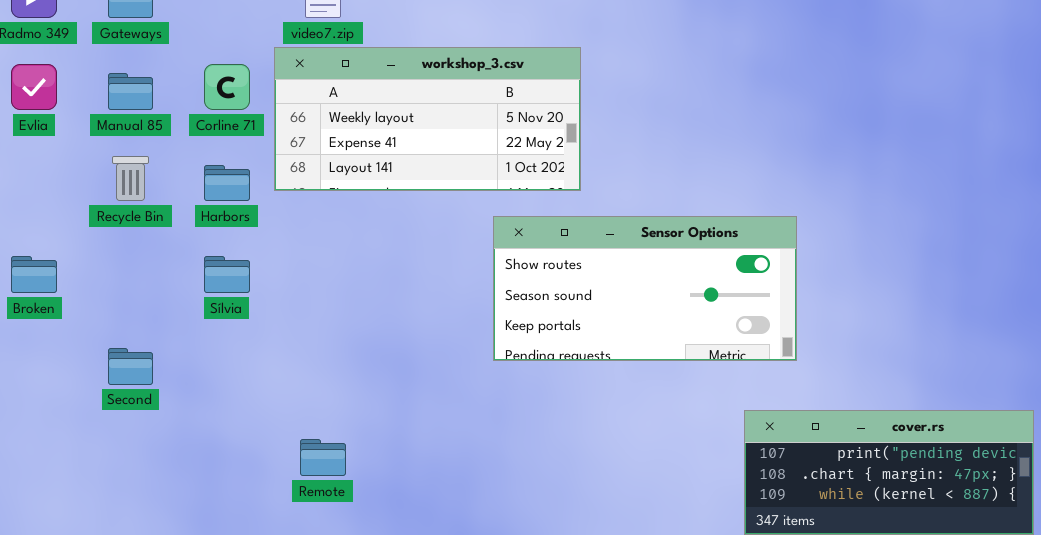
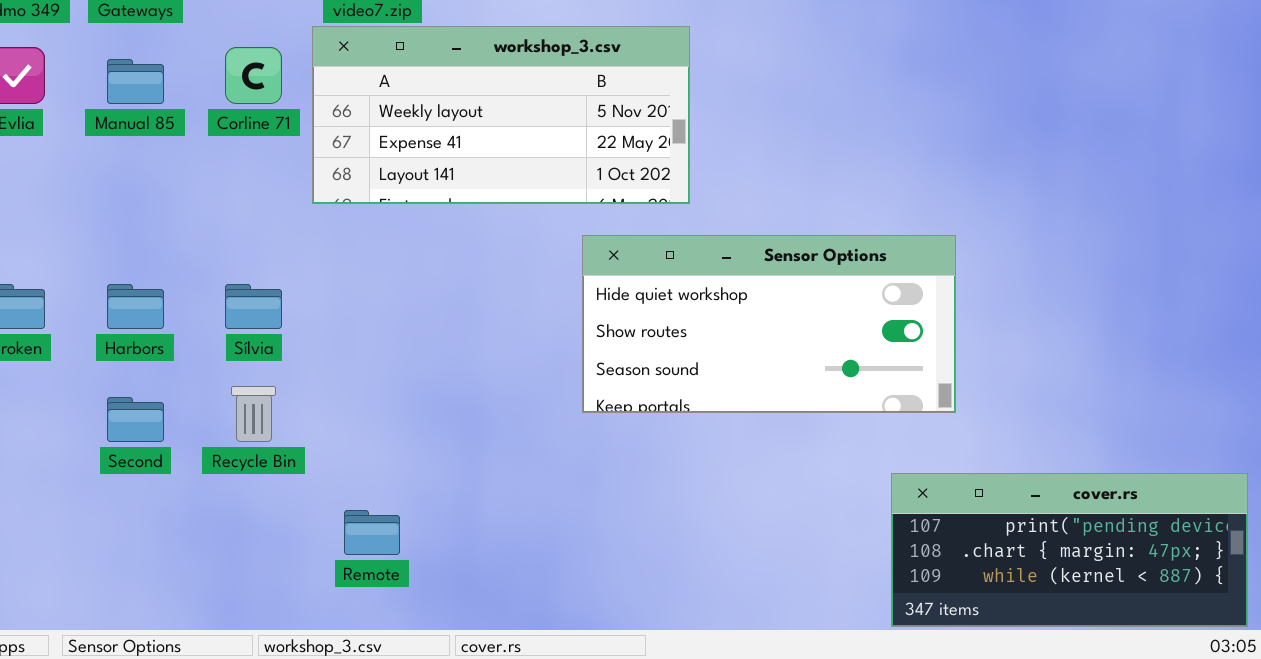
Recycle Bin: [112,156,149,201] -> [231,386,276,442], moved
Harbors: [204,165,250,201] -> [107,284,164,329], moved
Sensor Options: [493,216,797,361] -> [582,235,956,413], scrolled up 1 row

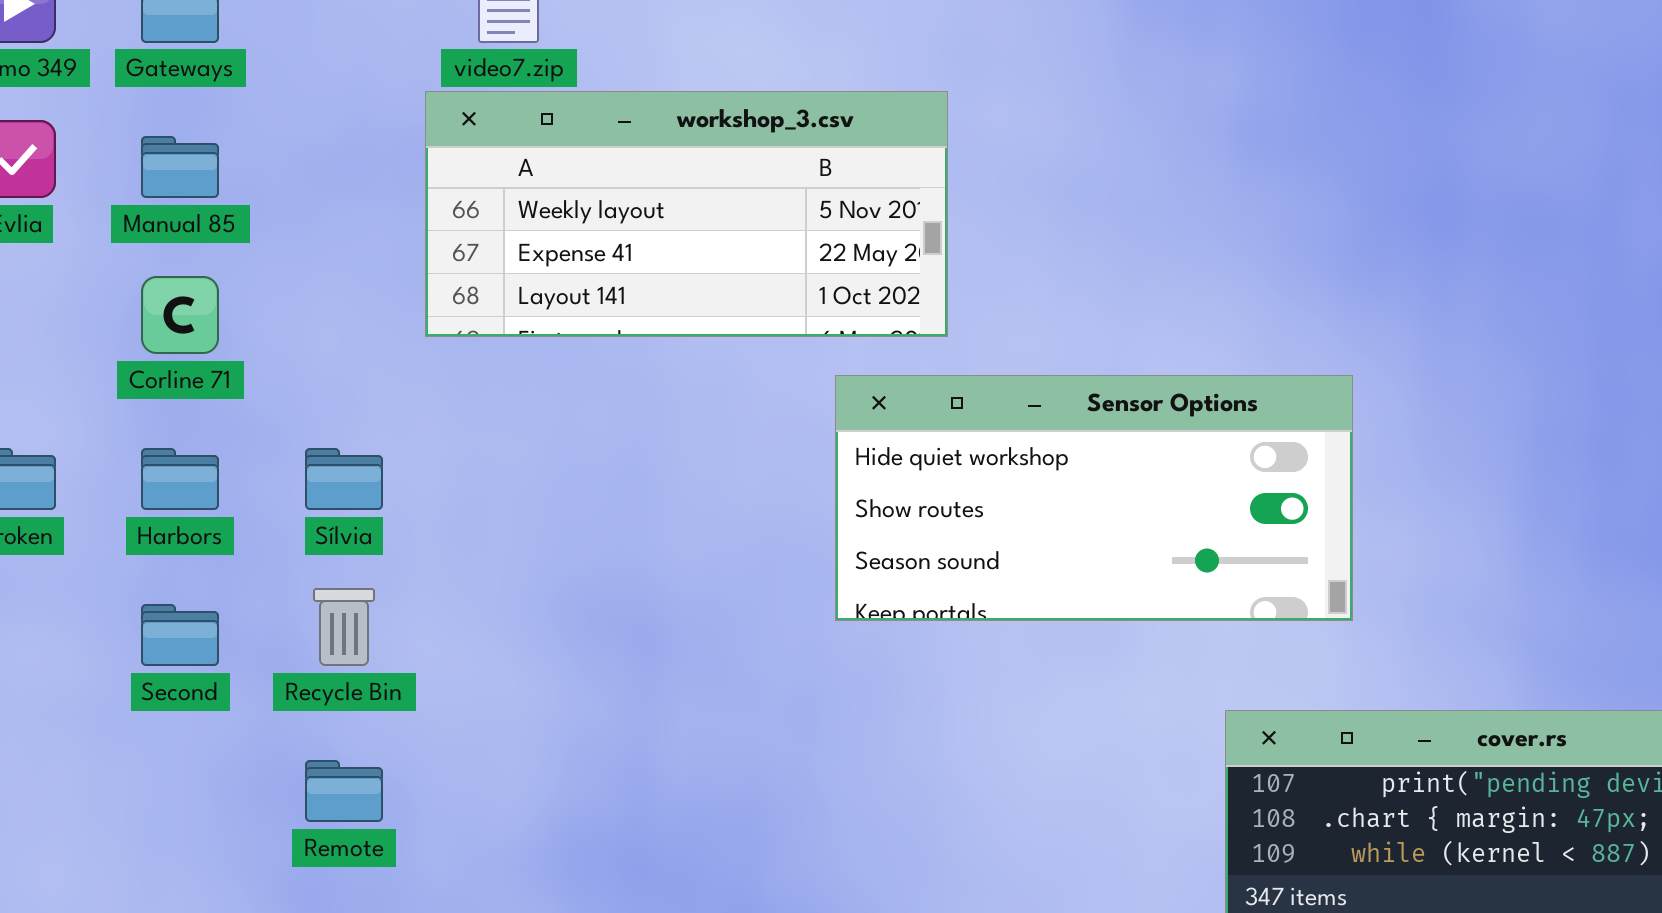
Corline 71: [225,47,282,104] -> [141,276,219,354], moved
Sensor Options: [582,235,956,413] -> [835,375,1353,621], moved
Remote: [344,510,400,555] -> [305,760,383,822], moved

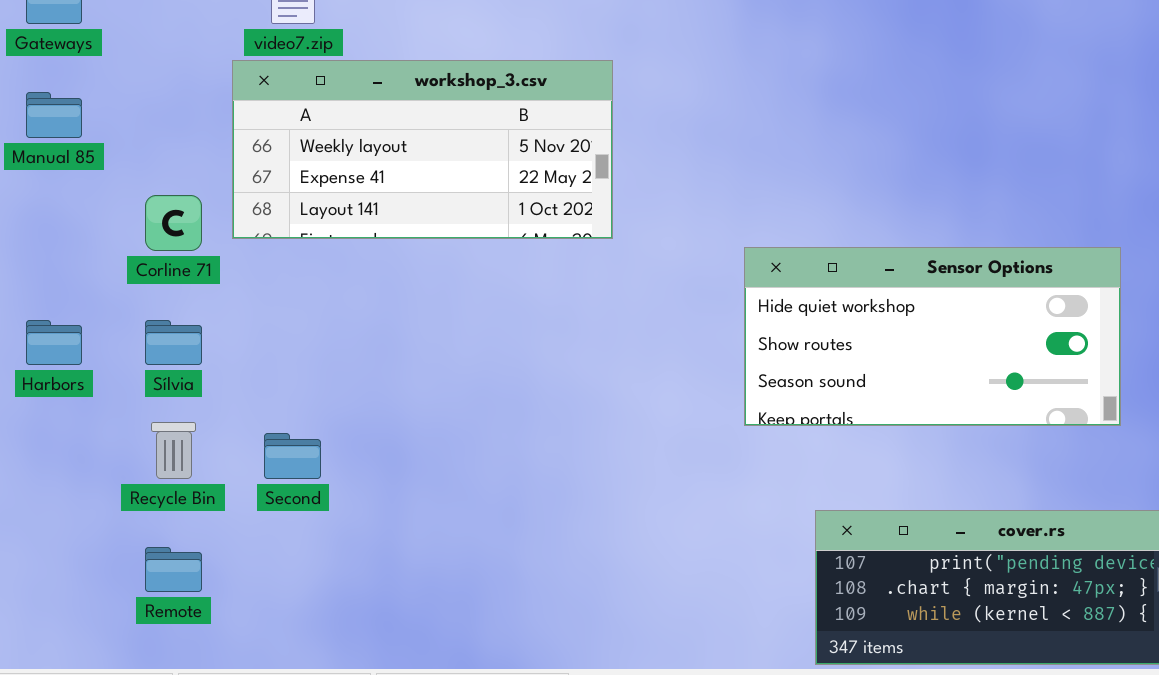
Corline 71: [141,276,219,354] -> [145,195,202,251], moved
Sensor Options: [835,375,1353,621] -> [744,247,1121,426], moved
Second: [141,604,219,666] -> [264,433,321,479], moved

